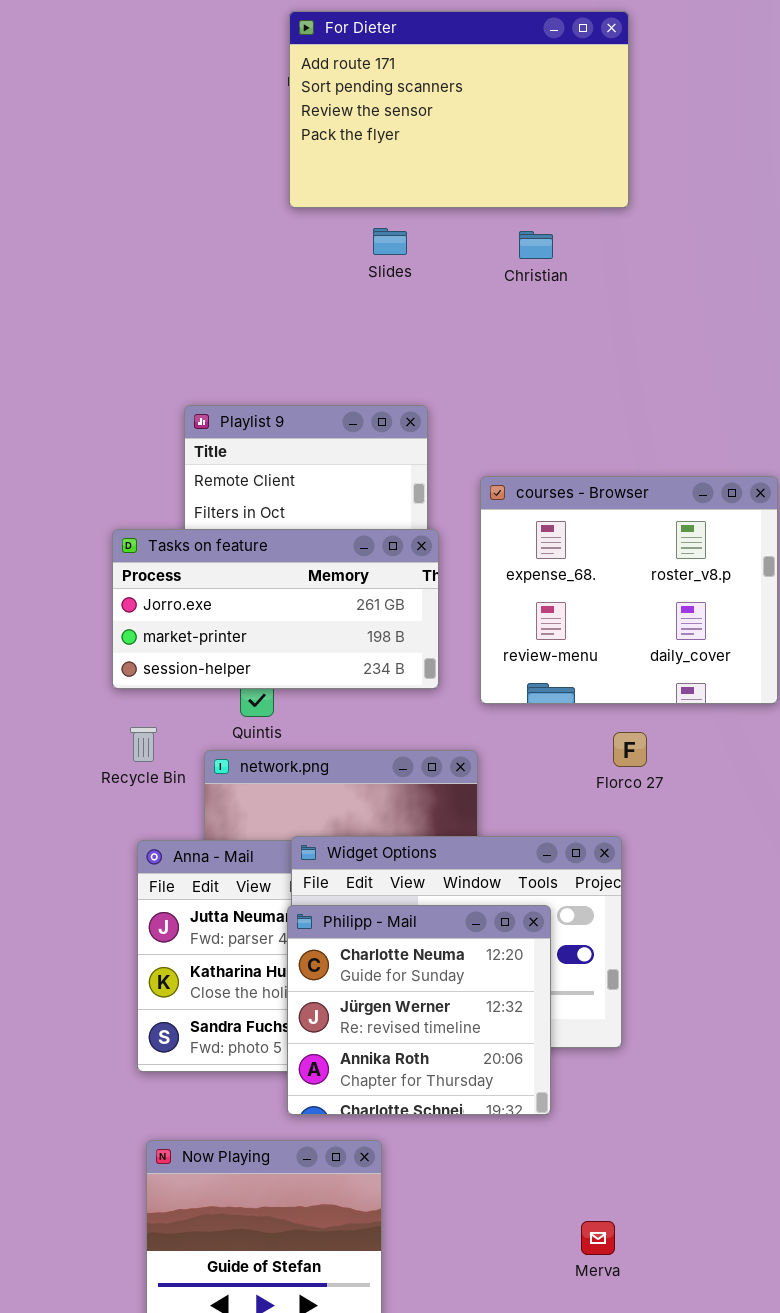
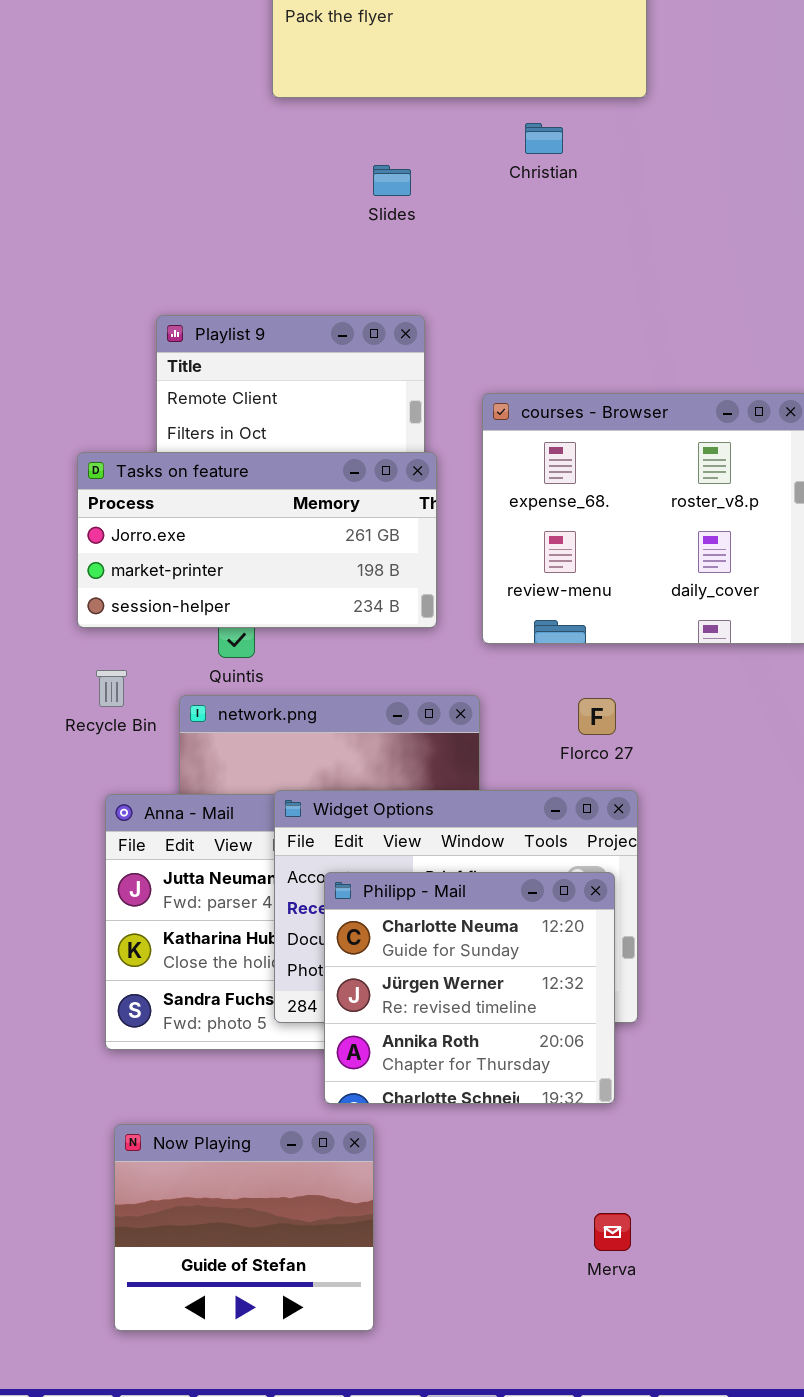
Slides: [373,228,407,255] -> [373,165,411,196], moved
Florco 27: [613,732,647,767] -> [578,698,616,735], moved
Philipp - Mail: [287,905,551,1115] -> [324,872,615,1104], moved

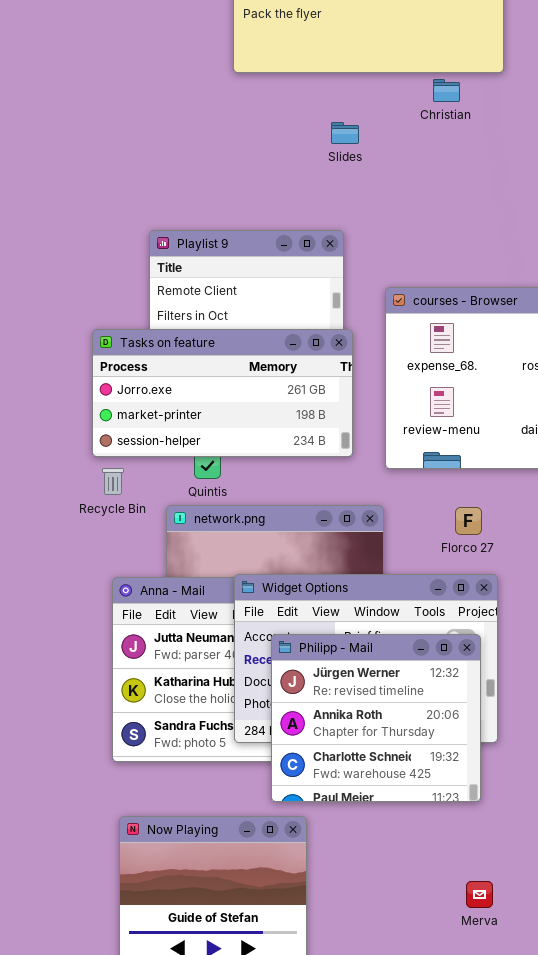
Christian: [525,123,563,154] -> [433,79,460,102], moved
Slides: [373,165,411,196] -> [331,122,359,144], moved
Recycle Bin: [96,670,127,707] -> [102,468,124,495], moved
Philipp - Mail: [324,872,615,1104] -> [271,634,481,802], scrolled down 1 row

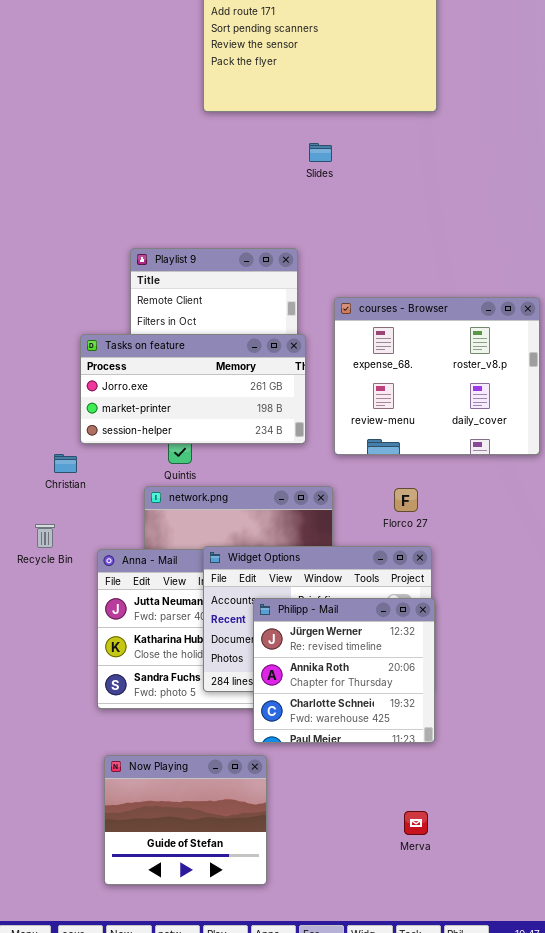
Christian: [433,79,460,102] -> [54,454,77,473], moved
Slides: [331,122,359,144] -> [309,143,332,162], moved
Recycle Bin: [102,468,124,495] -> [35,524,55,548], moved
Philipp - Mail: [271,634,481,802] -> [253,598,435,743], moved

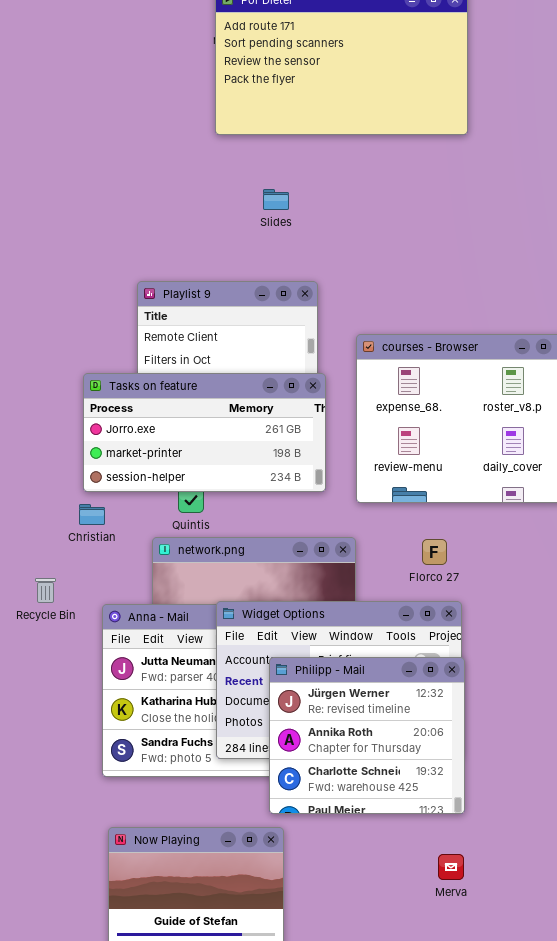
Slides: [309,143,332,162] -> [263,189,289,210], moved
Christian: [54,454,77,473] -> [79,504,105,525], moved
Merva: [404,811,428,835] -> [438,854,464,880], moved

